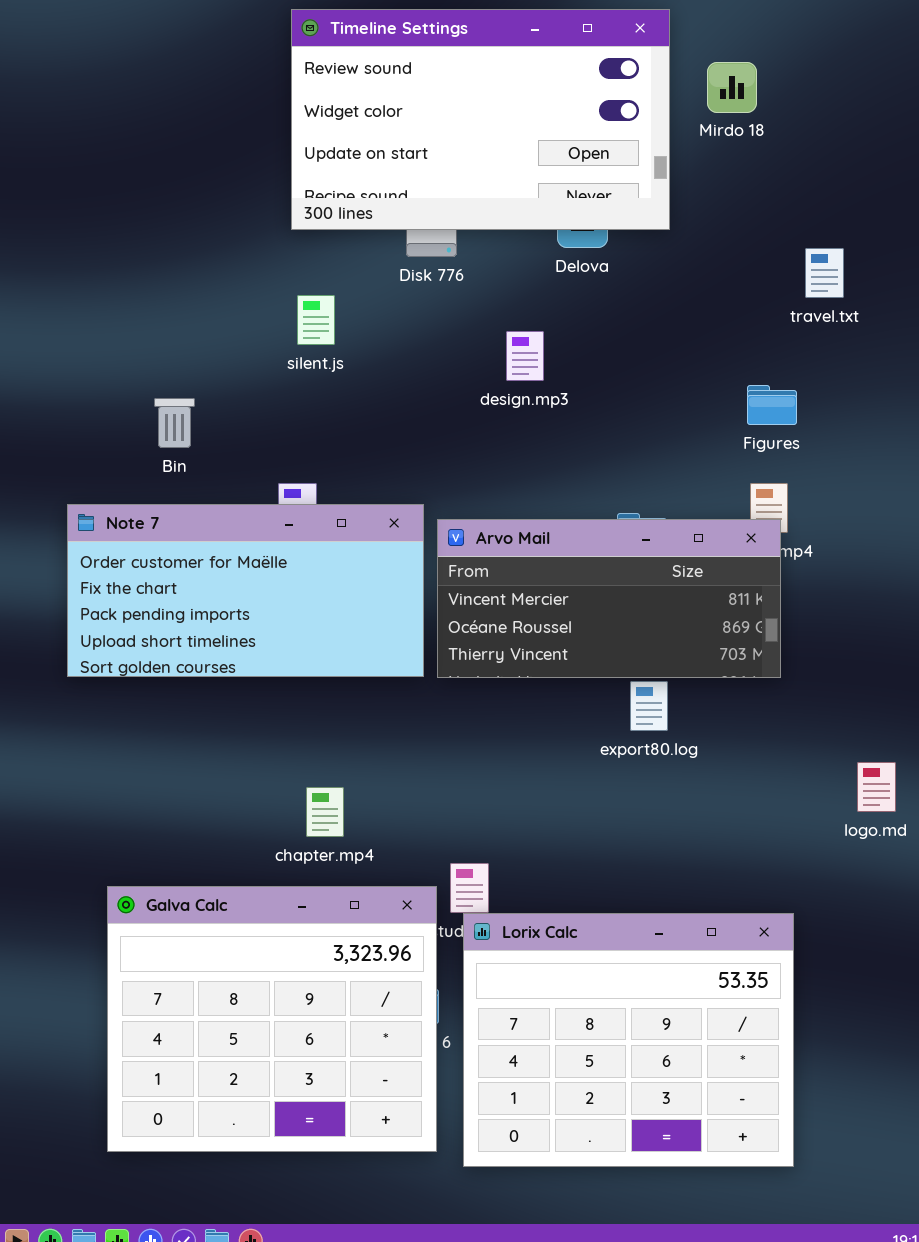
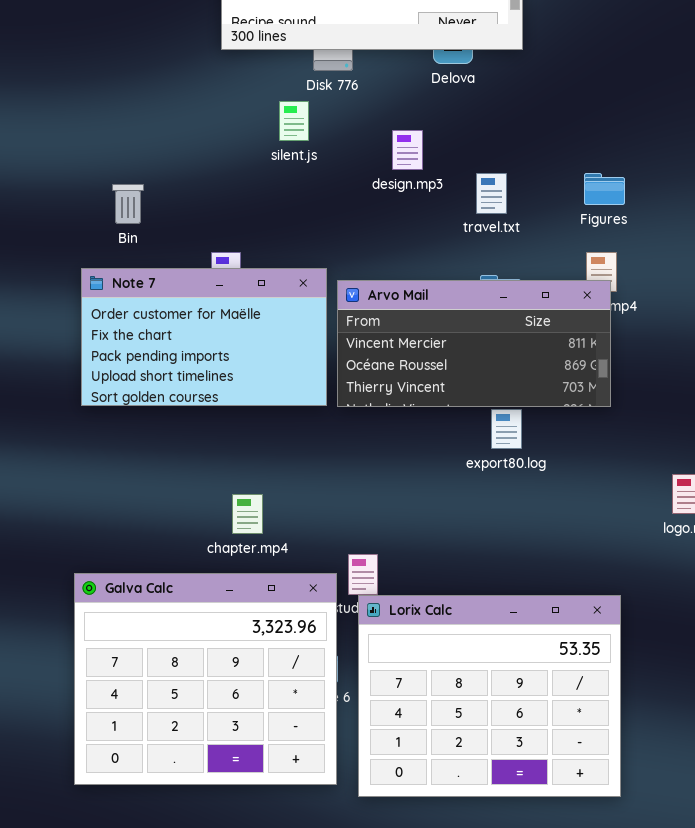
travel.txt: [805,248,844,298] -> [476,173,507,214], moved
silent.js: [297,295,335,345] -> [279,101,309,141], moved
Note 7: [67,504,424,677] -> [81,268,327,406], resized

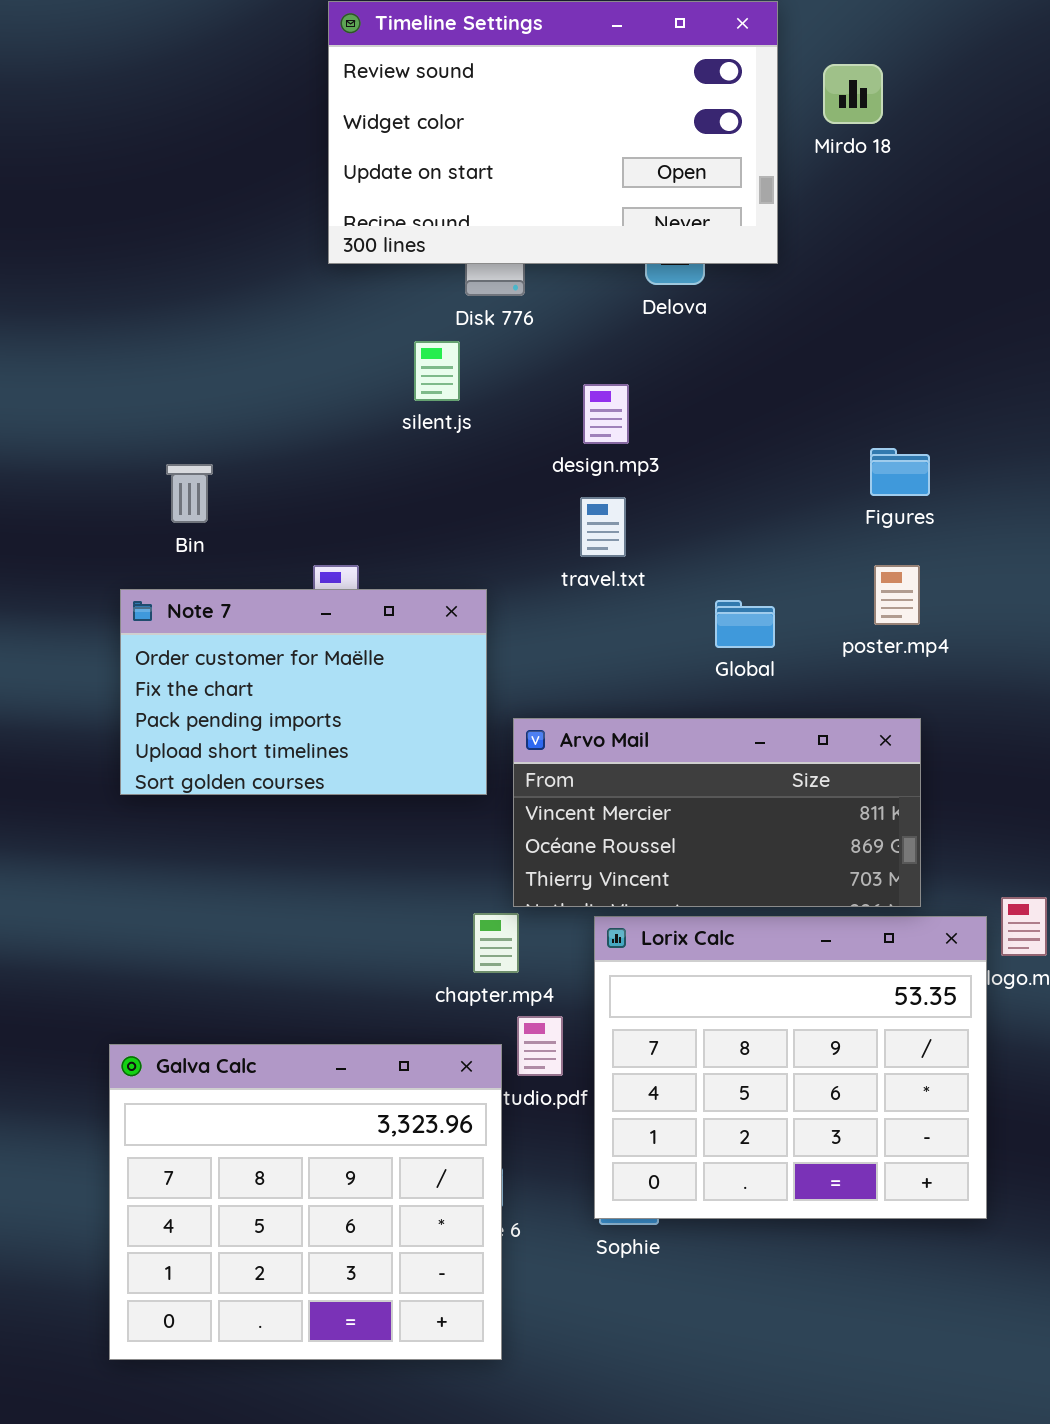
travel.txt: [476,173,507,214] -> [580,497,626,557], moved
Arvo Mail: [337,280,611,407] -> [513,718,921,907], moved
chapter.mp4: [232,494,263,534] -> [473,913,519,973], moved
Lorix Calc: [358,595,621,797] -> [594,916,987,1219], moved

